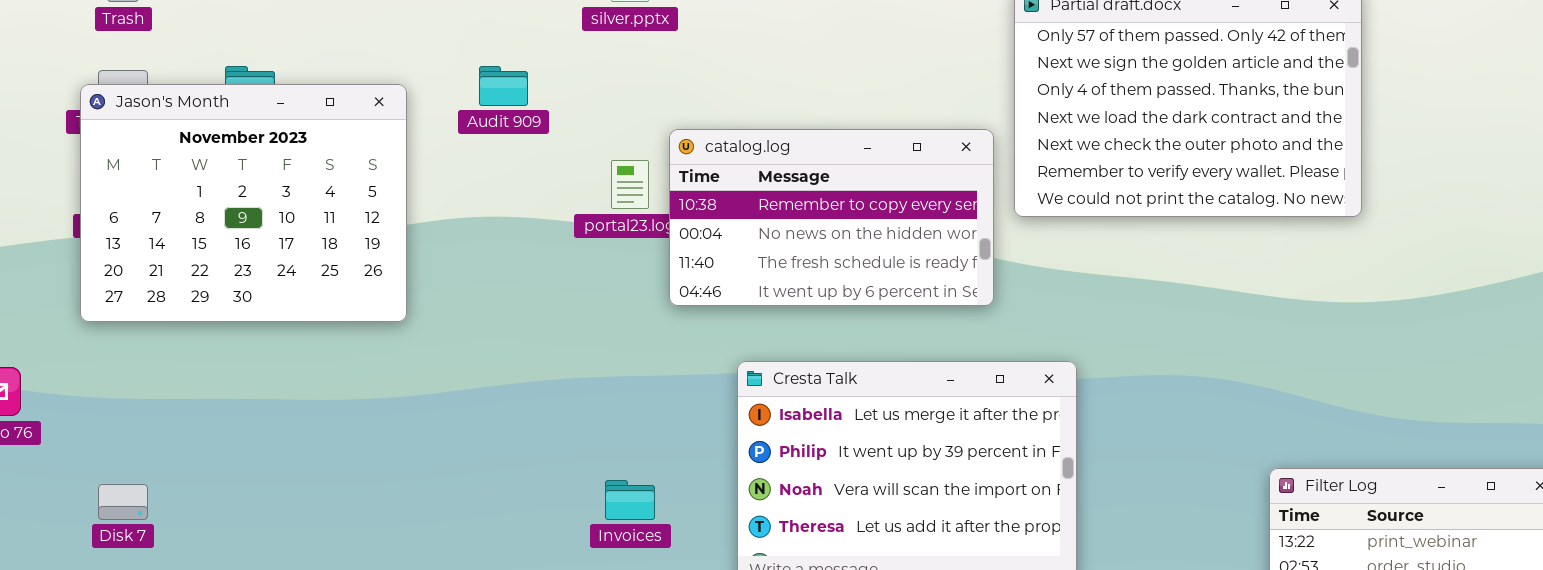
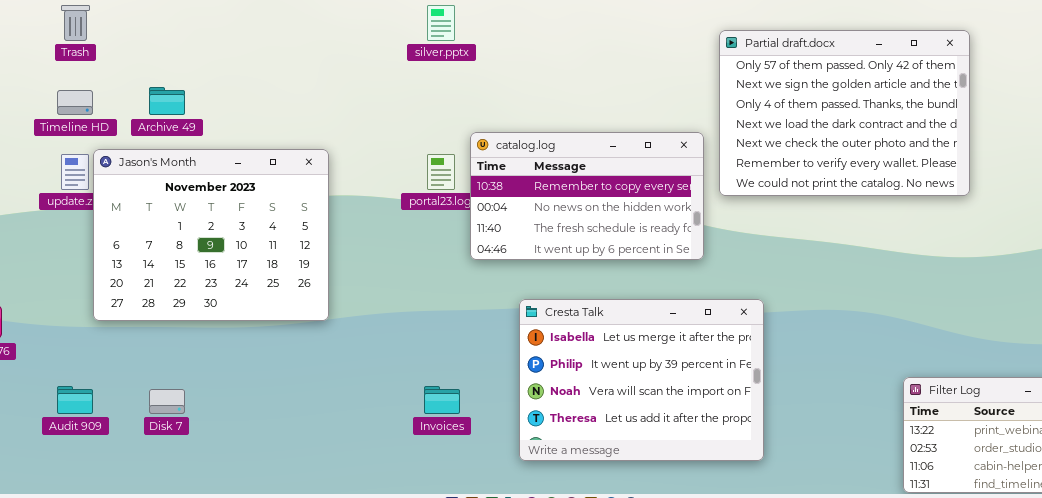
Audit 909: [479,66,528,106] -> [57,386,93,414], moved
Jason's Month: [80,84,407,322] -> [93,149,329,321], moved
Disk 7: [98,484,148,520] -> [149,389,185,414], moved

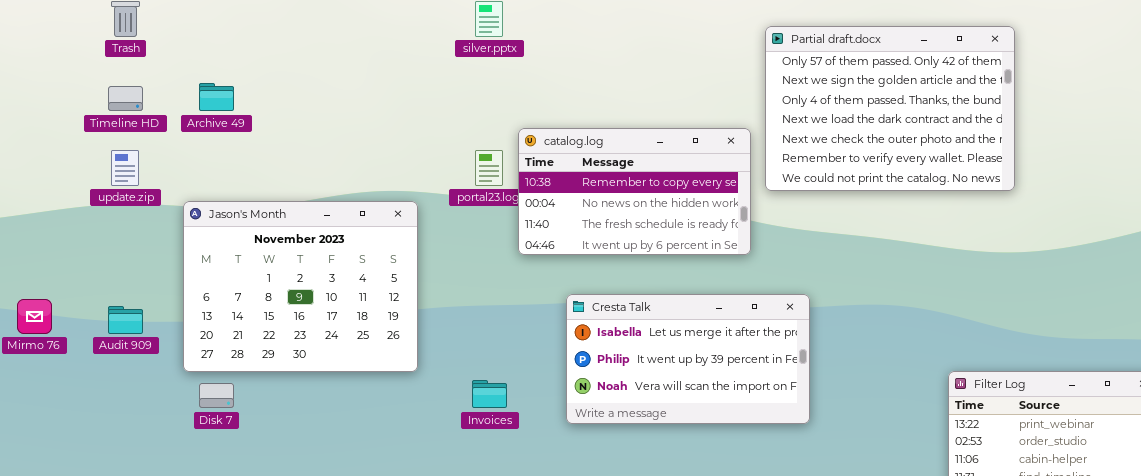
Jason's Month: [93,149,329,321] -> [183,201,418,372], moved
Cresta Talk: [519,299,764,461] -> [566,294,810,424], resized
Audit 909: [57,386,93,414] -> [108,306,143,334], moved

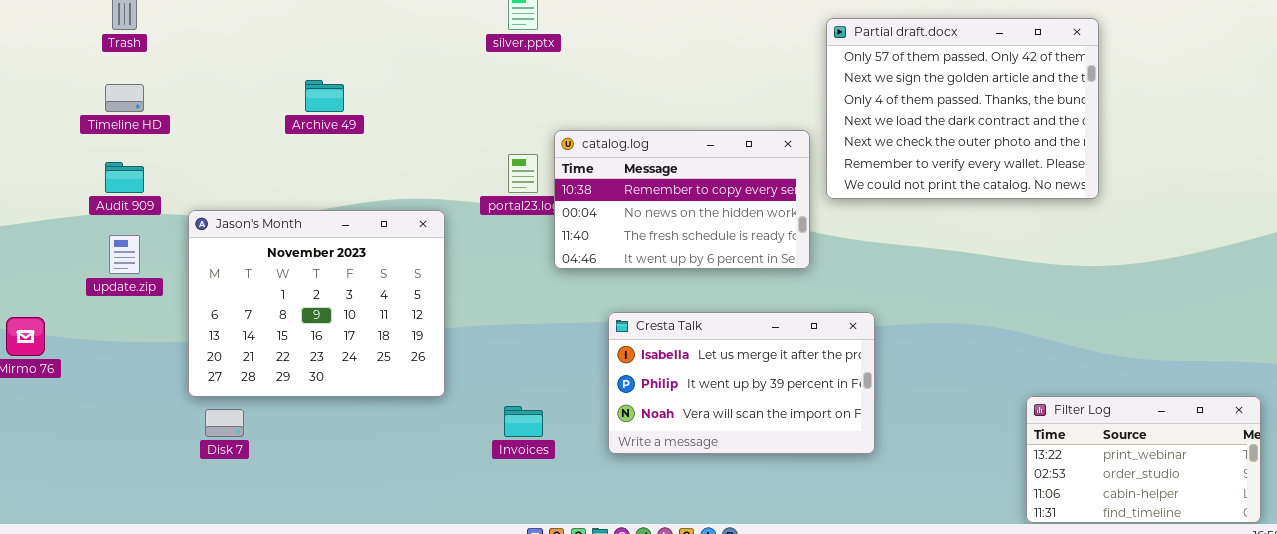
Archive 49: [199,83,234,111] -> [305,80,344,112], moved
update.zip: [111,150,139,186] -> [109,235,140,274], moved
Audit 909: [108,306,143,334] -> [105,162,144,193], moved

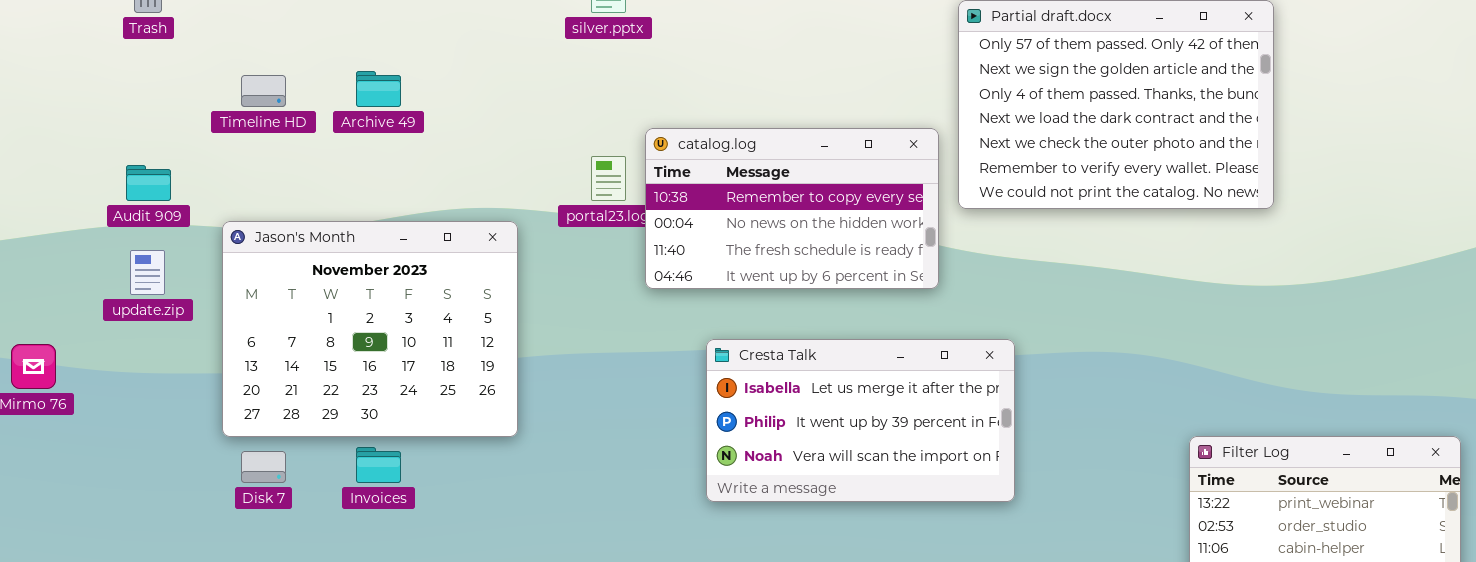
Timeline HD: [105,84,144,112] -> [241,75,286,107], moved
Invoices: [504,406,543,437] -> [356,447,401,483], moved

